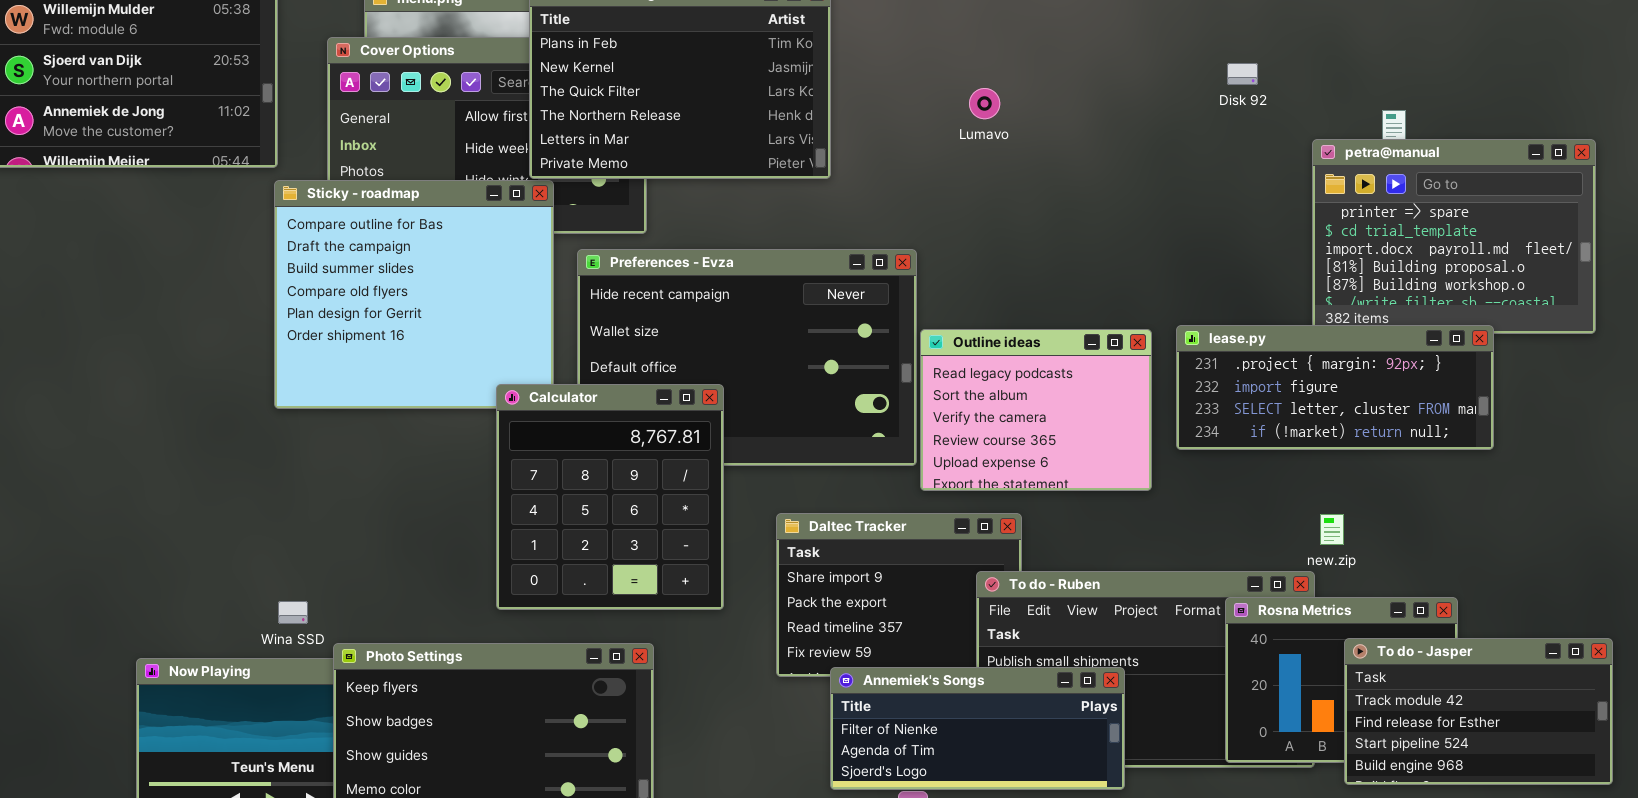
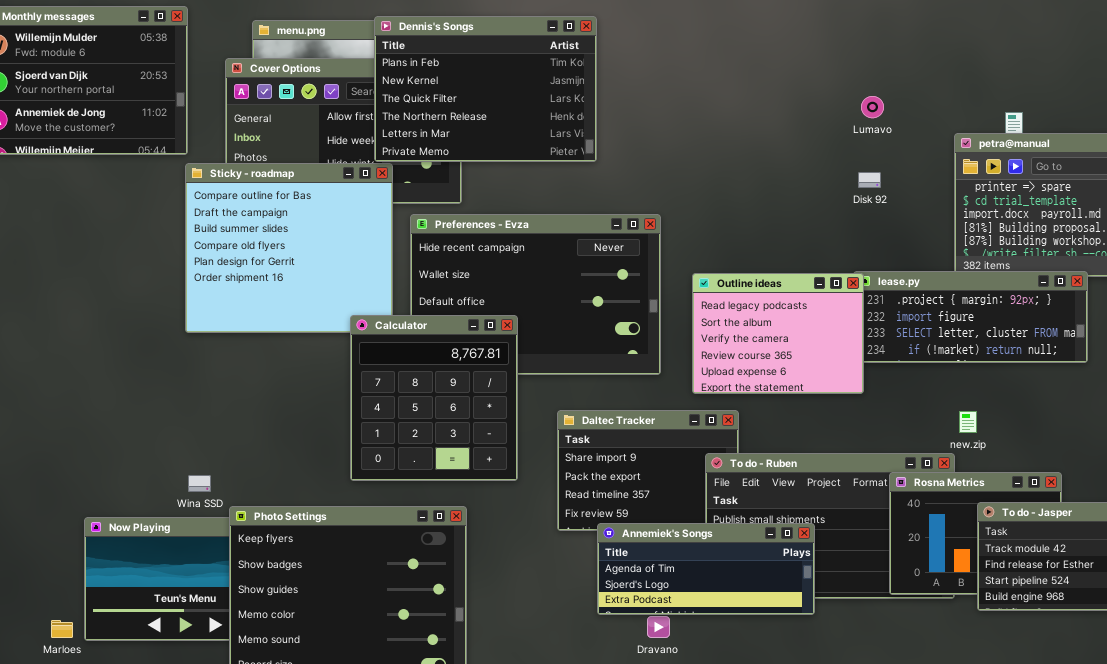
Disk 92: [1227,63,1258,85] -> [858,172,881,188], moved
Lumavo: [969,88,1000,119] -> [861,96,884,118], moved
Outline ideas: [920,329,1152,491] -> [692,273,864,394], moved
Annemiek's Songs: [830,667,1125,790] -> [597,523,815,615], scrolled down 1 row

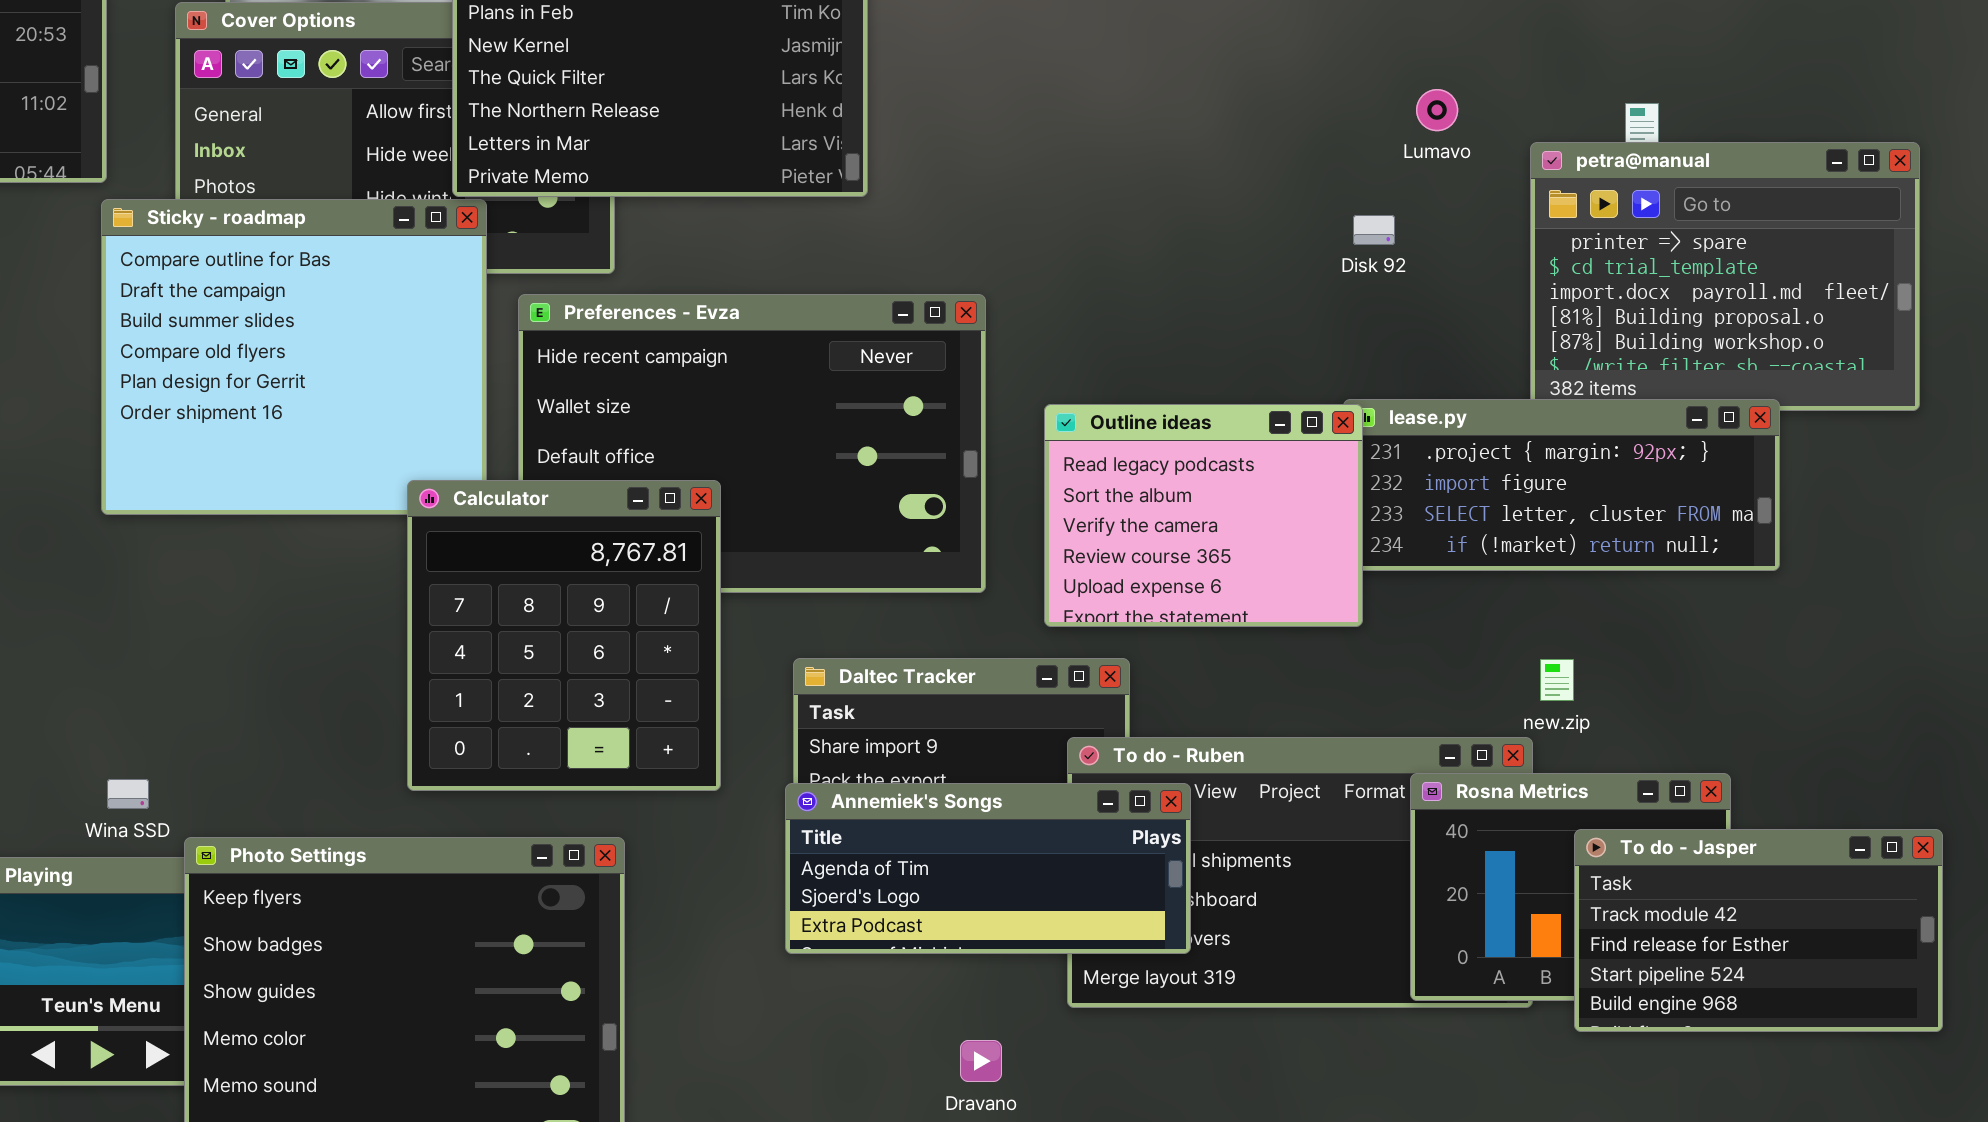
Lumavo: [861,96,884,118] -> [1416,89,1458,131], moved
Annemiek's Songs: [597,523,815,615] -> [785,783,1191,954], moved

